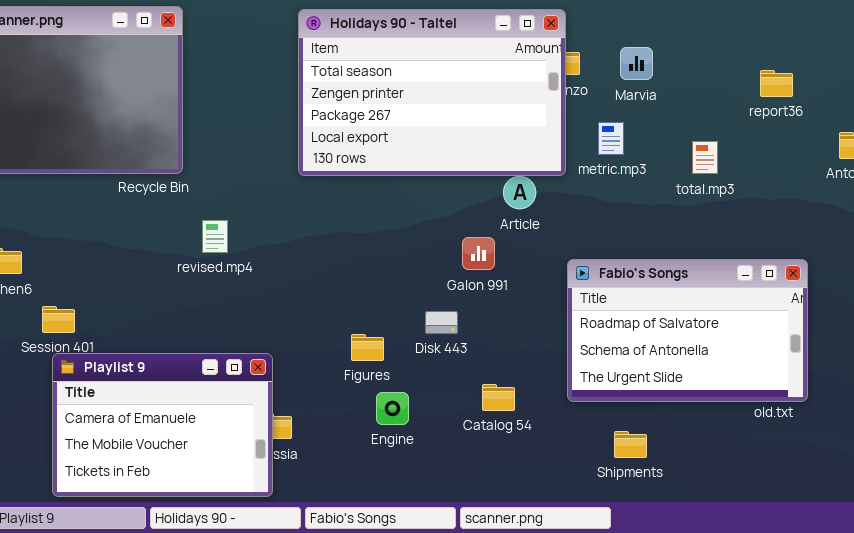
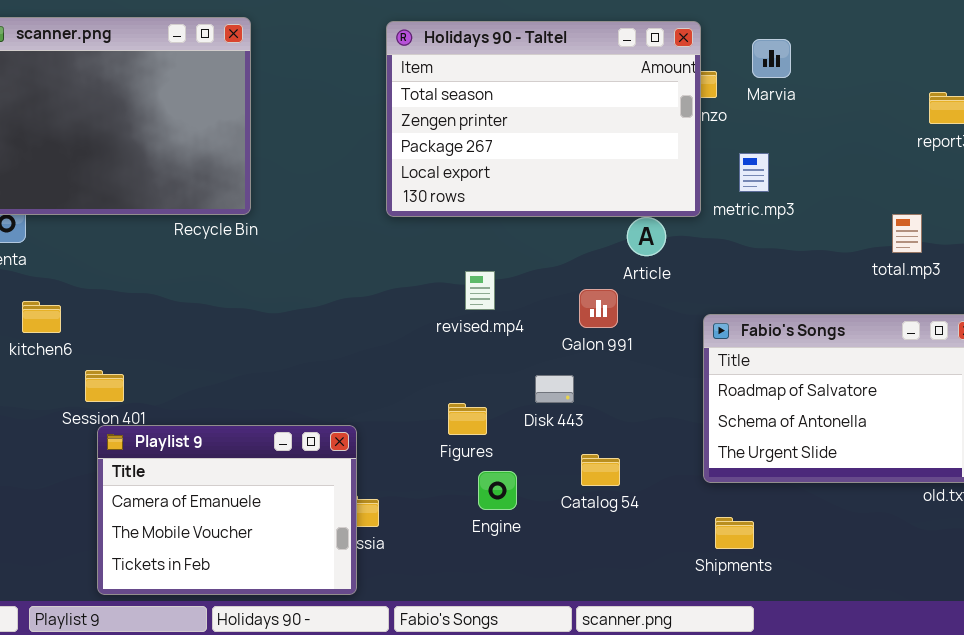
Marvia: [620,47,653,80] -> [752,39,791,78], moved
total.mp3: [692,141,718,174] -> [892,214,922,253], moved
revised.mp4: [202,220,228,253] -> [465,271,495,310], moved
Catalog 54: [482,384,515,411] -> [581,454,620,486], moved
Shipments: [614,431,647,458] -> [715,517,754,549], moved

